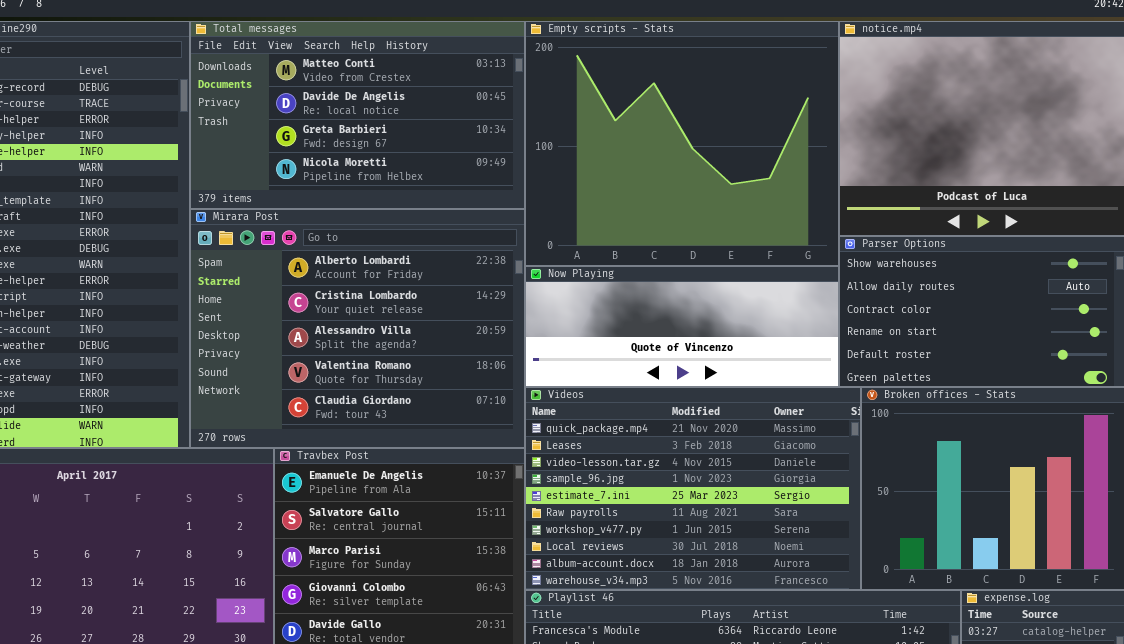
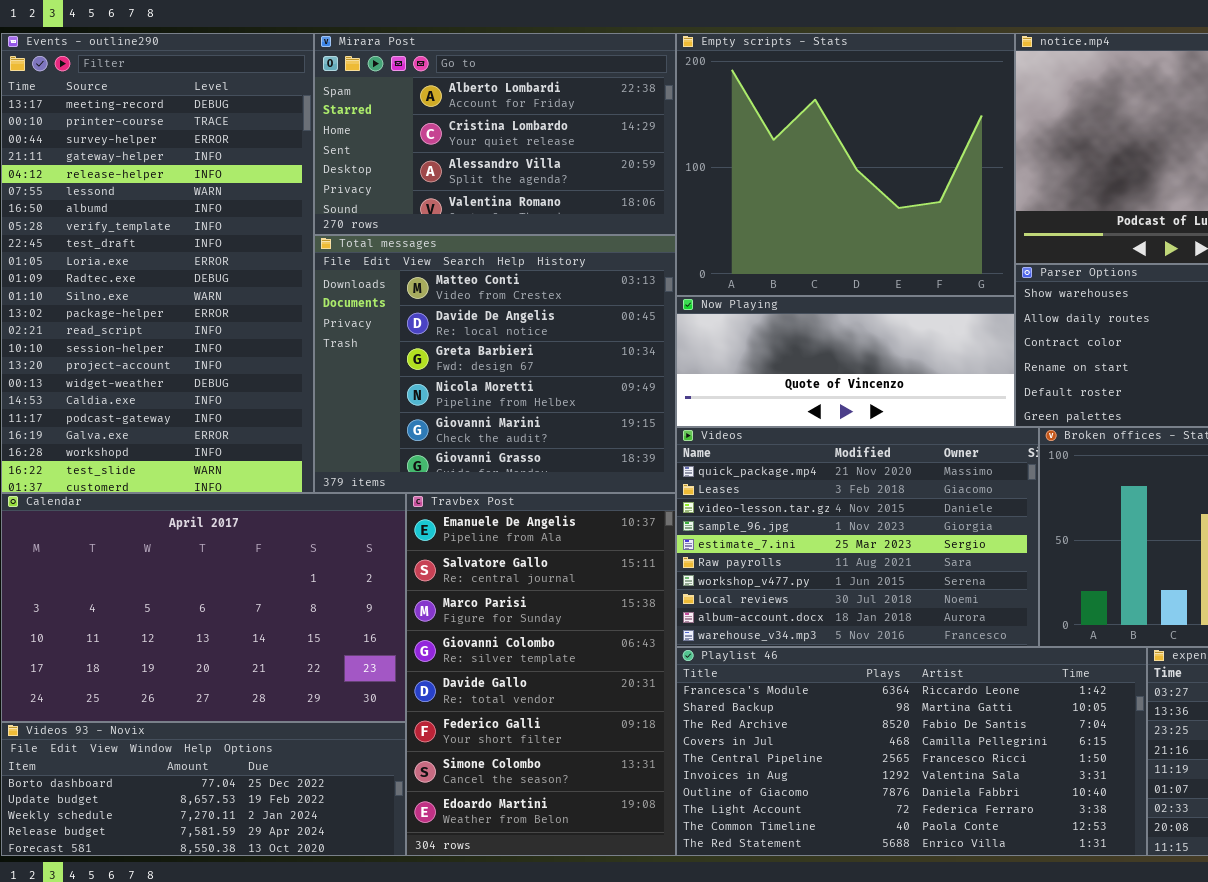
Total messages: [190,21,525,209] -> [314,235,676,493], moved, resized
Mirara Post: [190,209,525,448] -> [314,33,676,235], moved, resized

